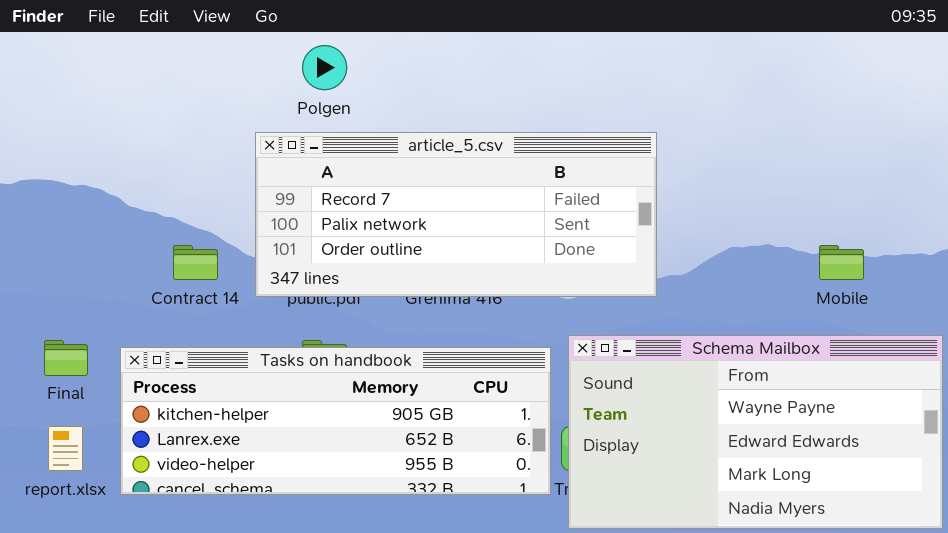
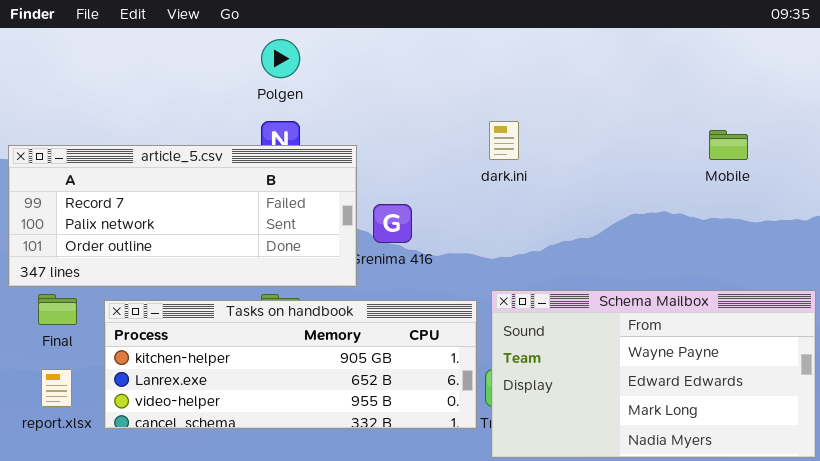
article_5.csv: [255,132,657,297] -> [8,145,357,287], moved
Mobile: [819,245,864,280] -> [709,130,748,160], moved

